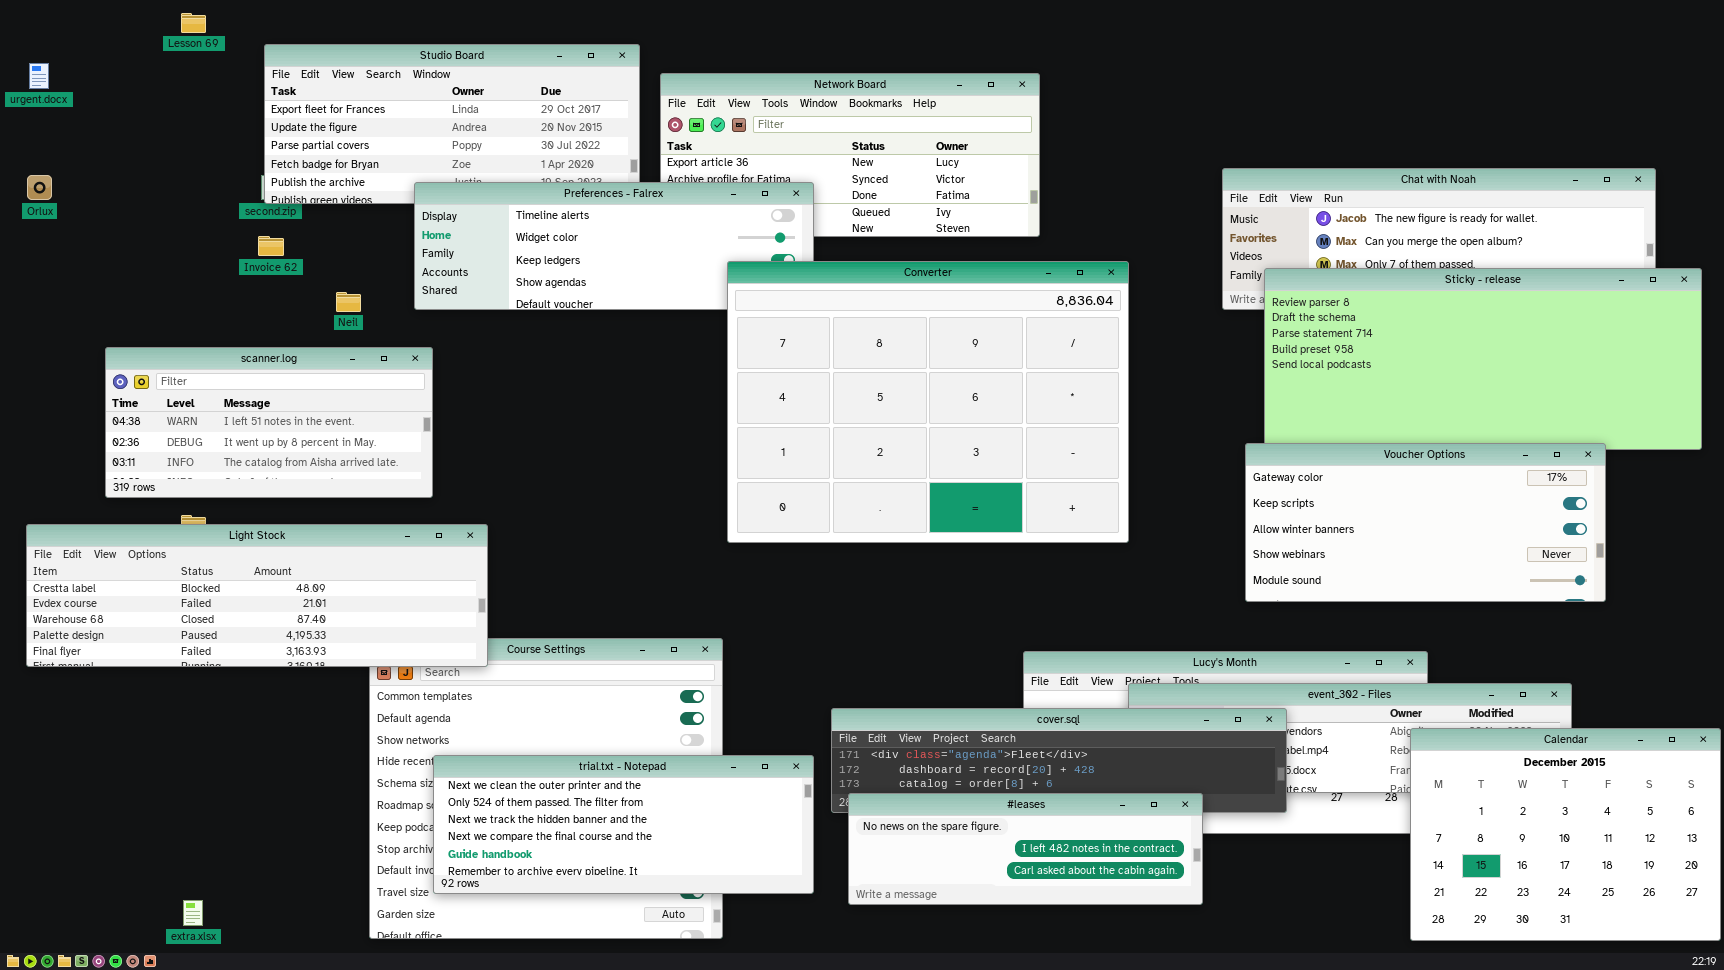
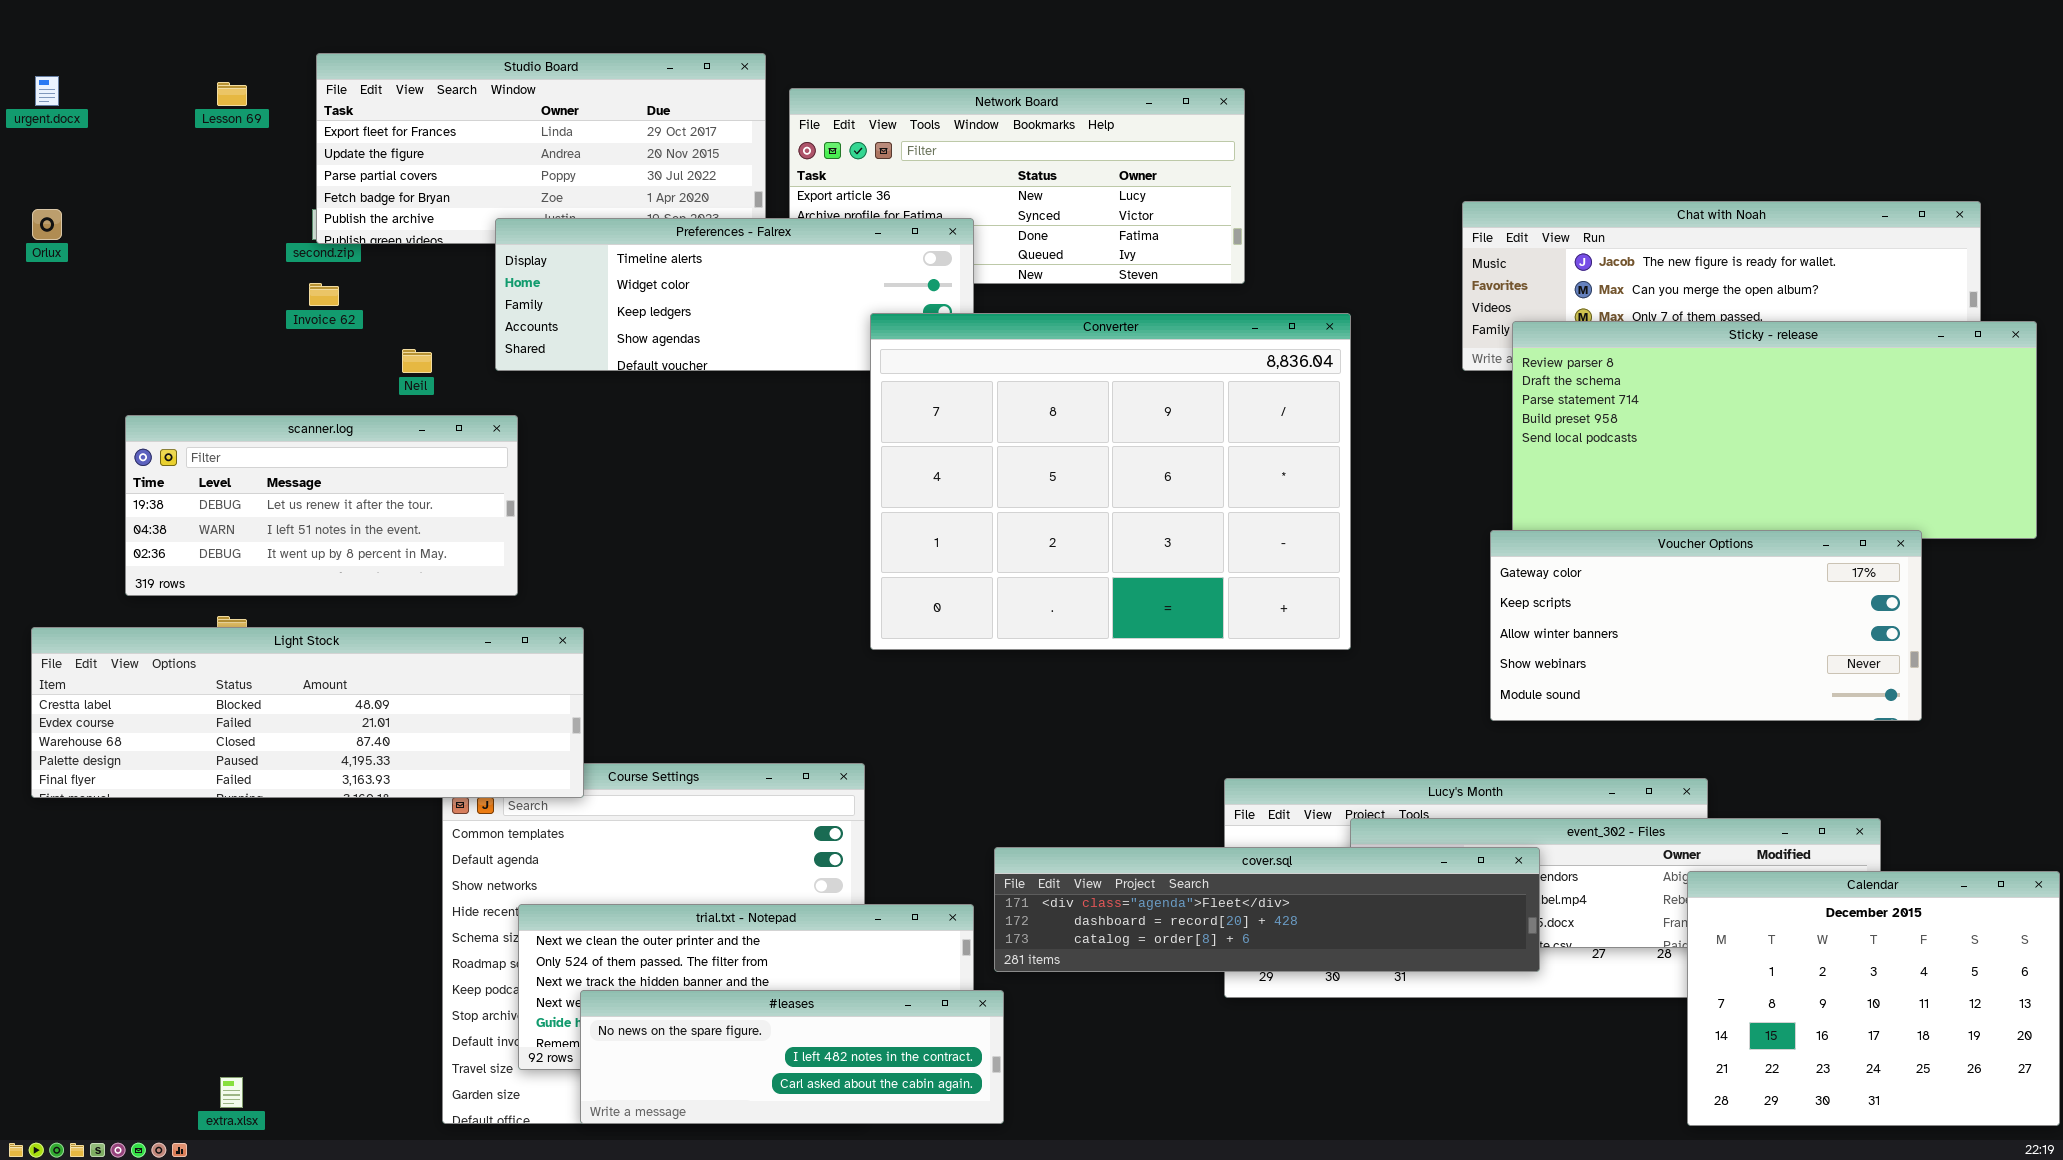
Lesson 69: [181,13,206,33] -> [217,82,247,106], moved
scanner.log: [105,347,433,498] -> [125,415,518,596], scrolled up 1 row
#leases: [848,793,1203,905] -> [580,990,1004,1124], moved

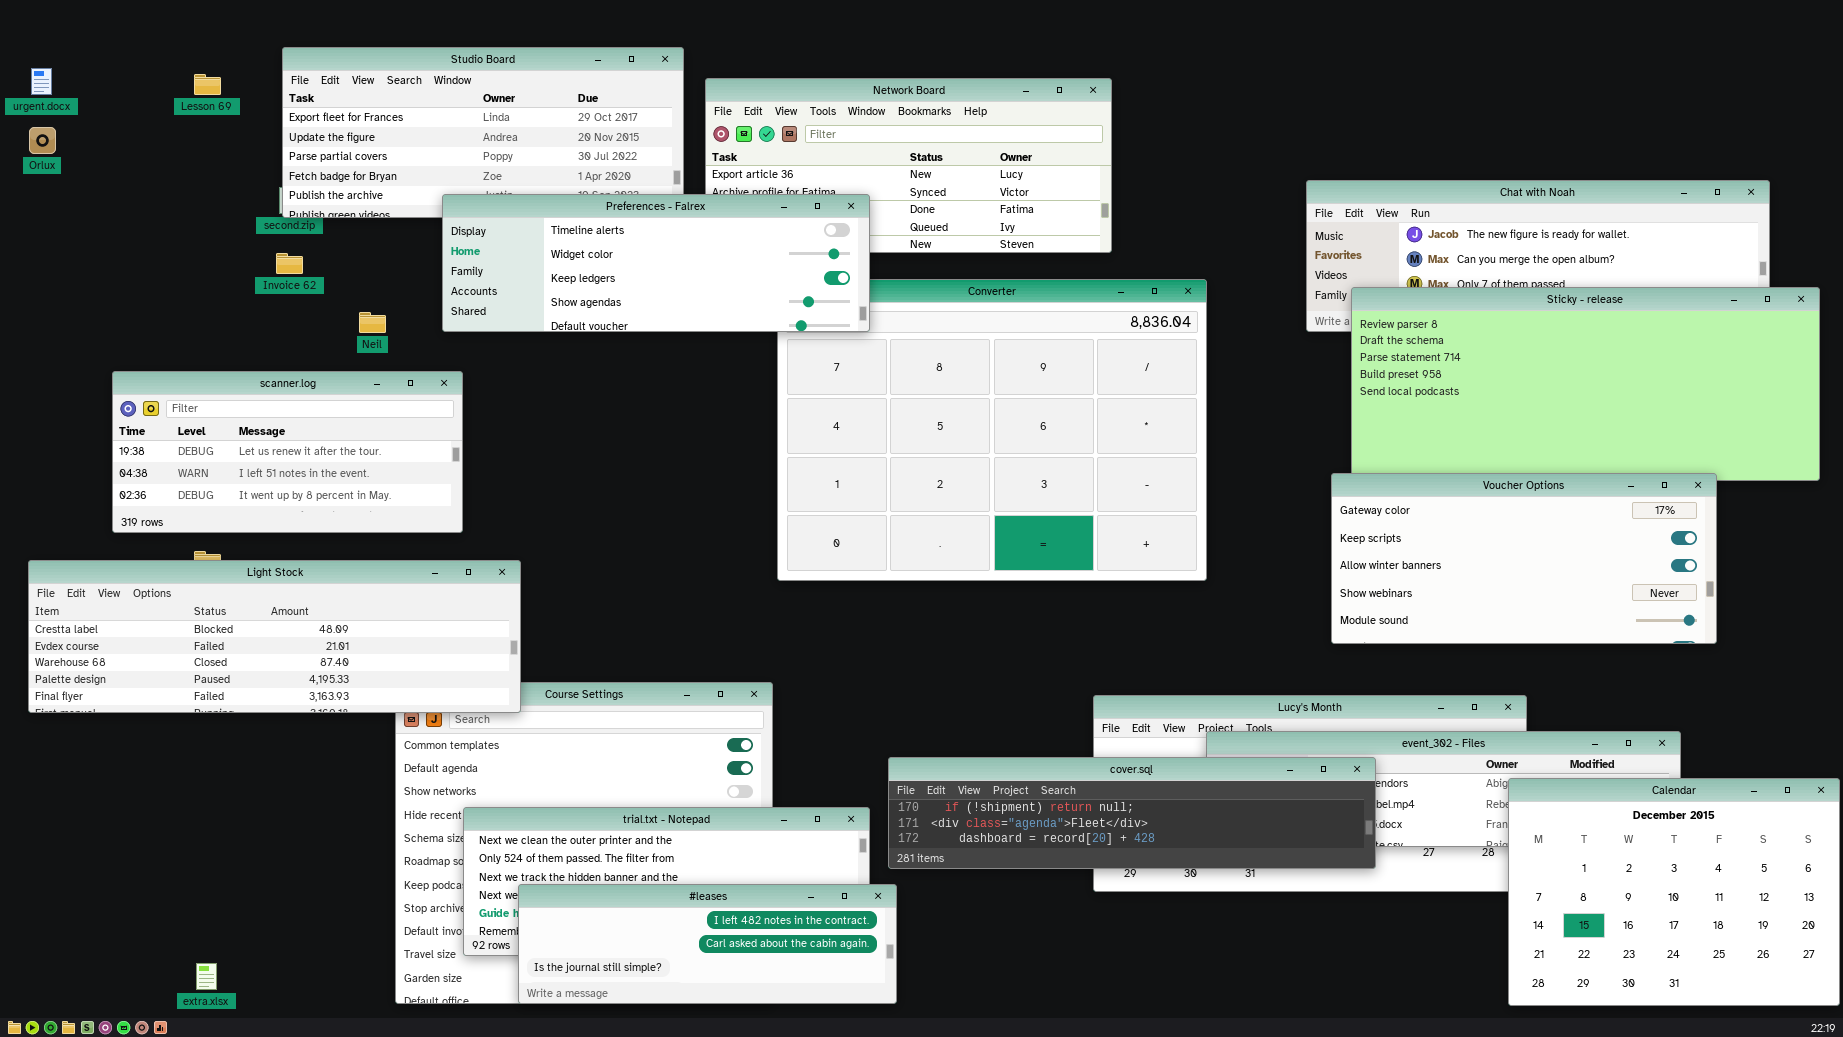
Orlux: [32,209,62,240] -> [29,127,56,154], moved
Preferences - Falrex: [495,218,974,371] -> [442,194,870,332], raised
cover.sql: [994,847,1540,972] -> [888,757,1376,869], scrolled up 1 row
#leases: [580,990,1004,1124] -> [518,884,897,1004], scrolled down 1 row

